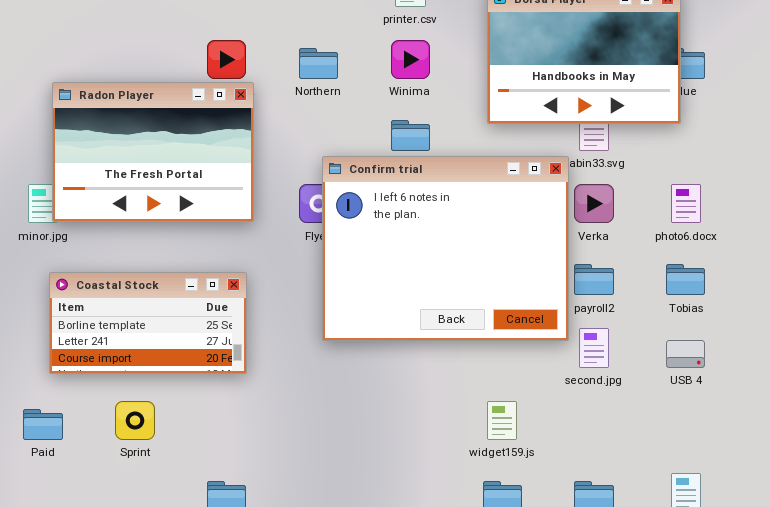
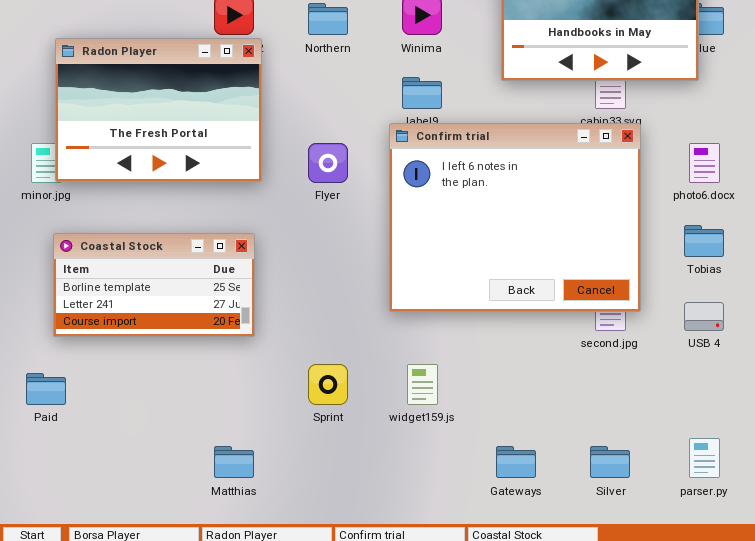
Confirm trial: [322,156,569,341] -> [389,123,641,312], moved
Sprint: [115,401,155,440] -> [308,364,348,405], moved
widget159.js: [487,401,517,440] -> [407,364,438,405], moved

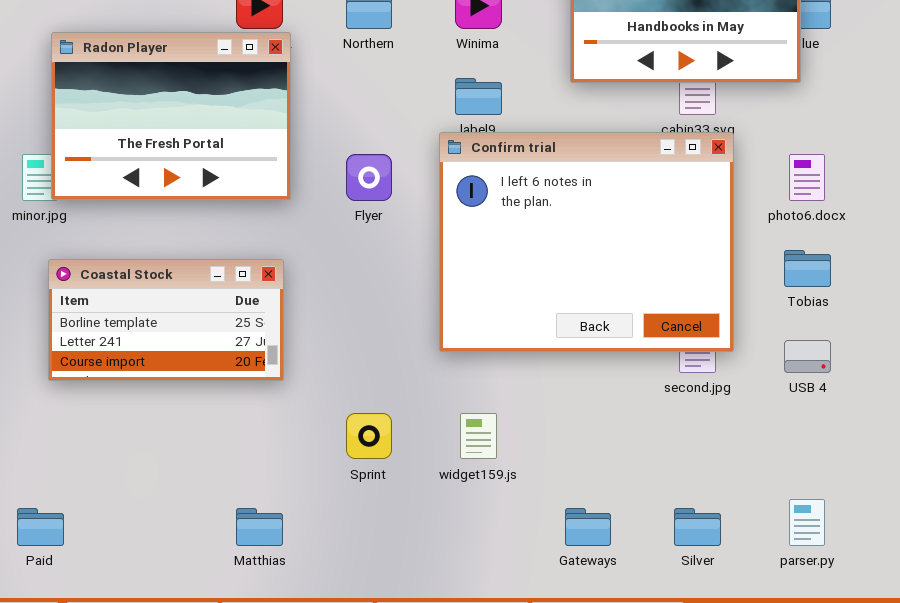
Paid: [26,373,66,405] -> [17,508,64,546], moved

